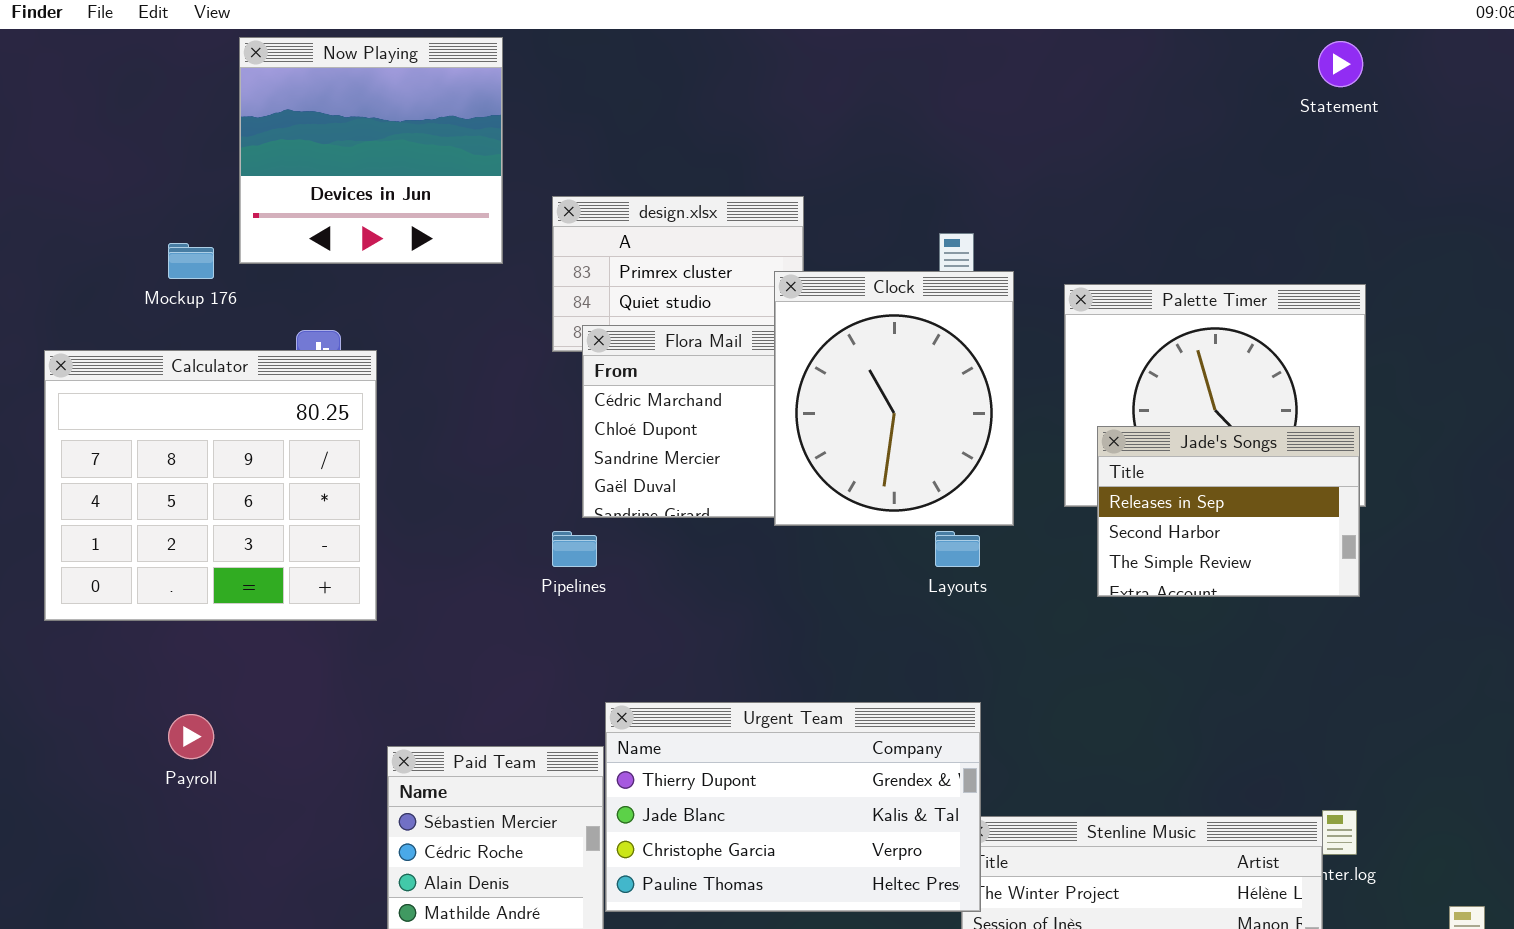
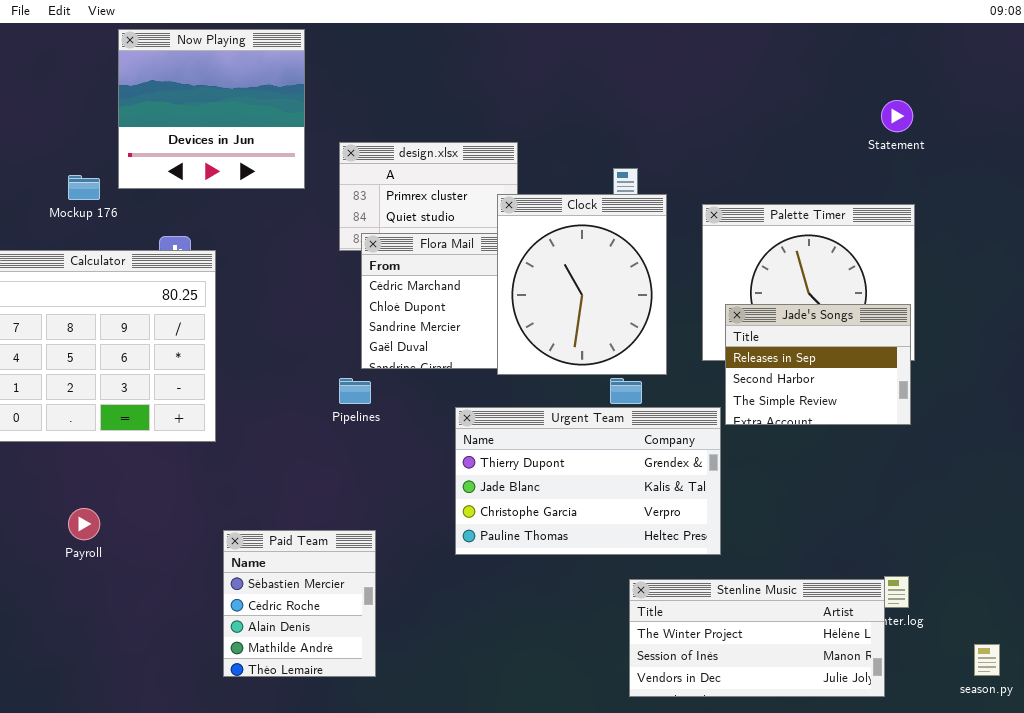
Statement: [1318,41,1363,87] -> [881,100,913,132], moved
Urgent Team: [605,702,981,912] -> [455,407,721,555], moved

